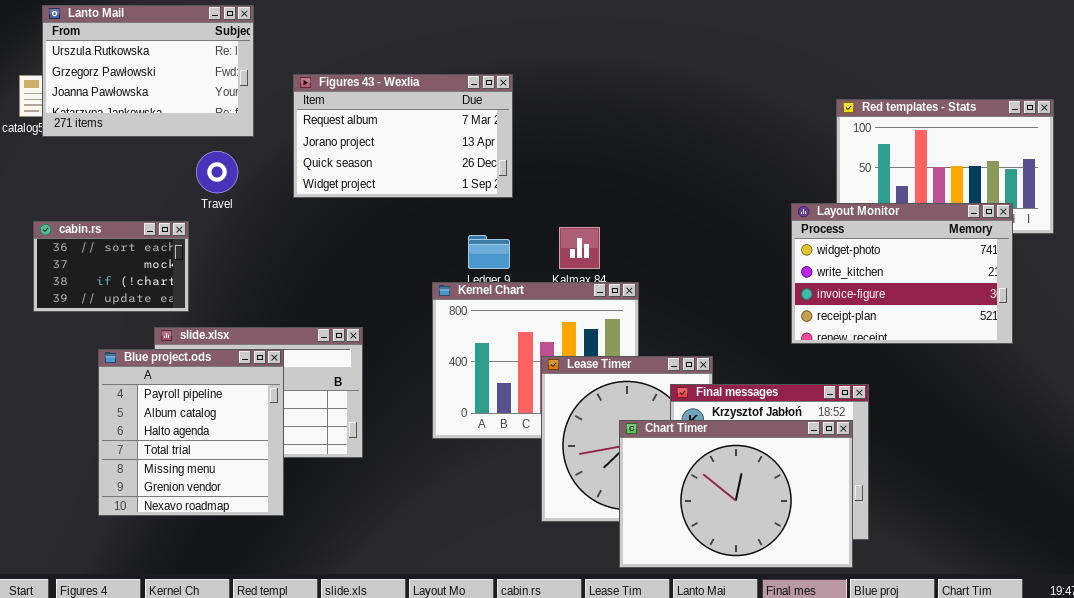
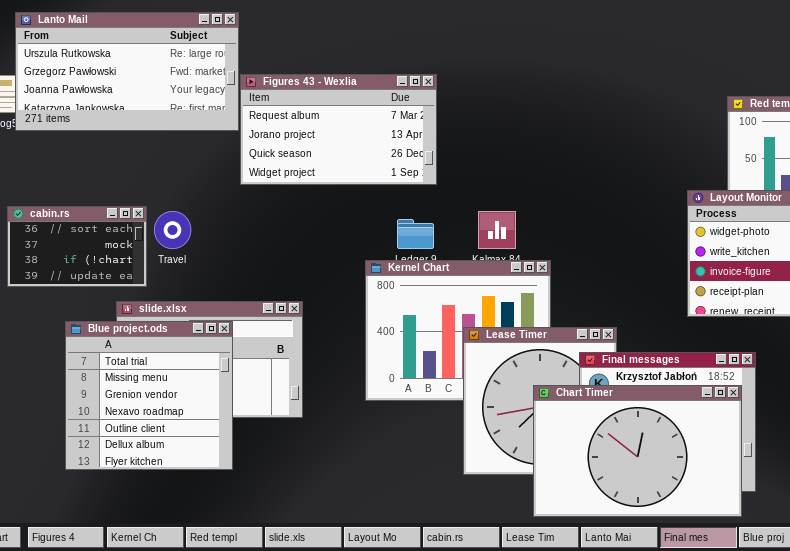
Lanto Mail: [42,5,254,137] -> [15,12,239,131], resized
Travel: [196,151,238,193] -> [154,211,191,249], moved
Blue project.ods: [98,349,284,516] -> [65,321,233,470], scrolled down 3 rows

